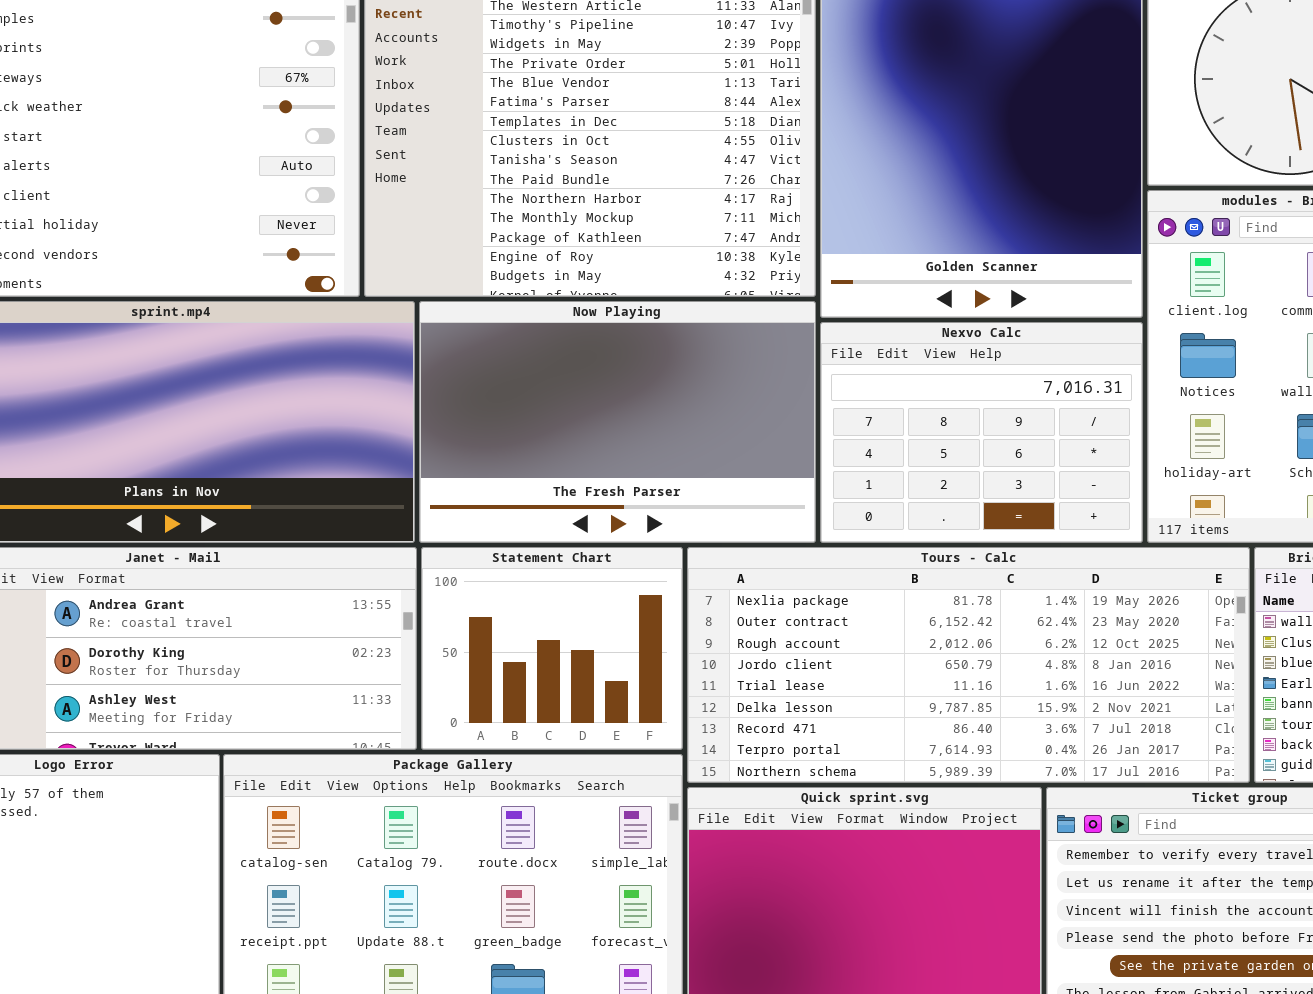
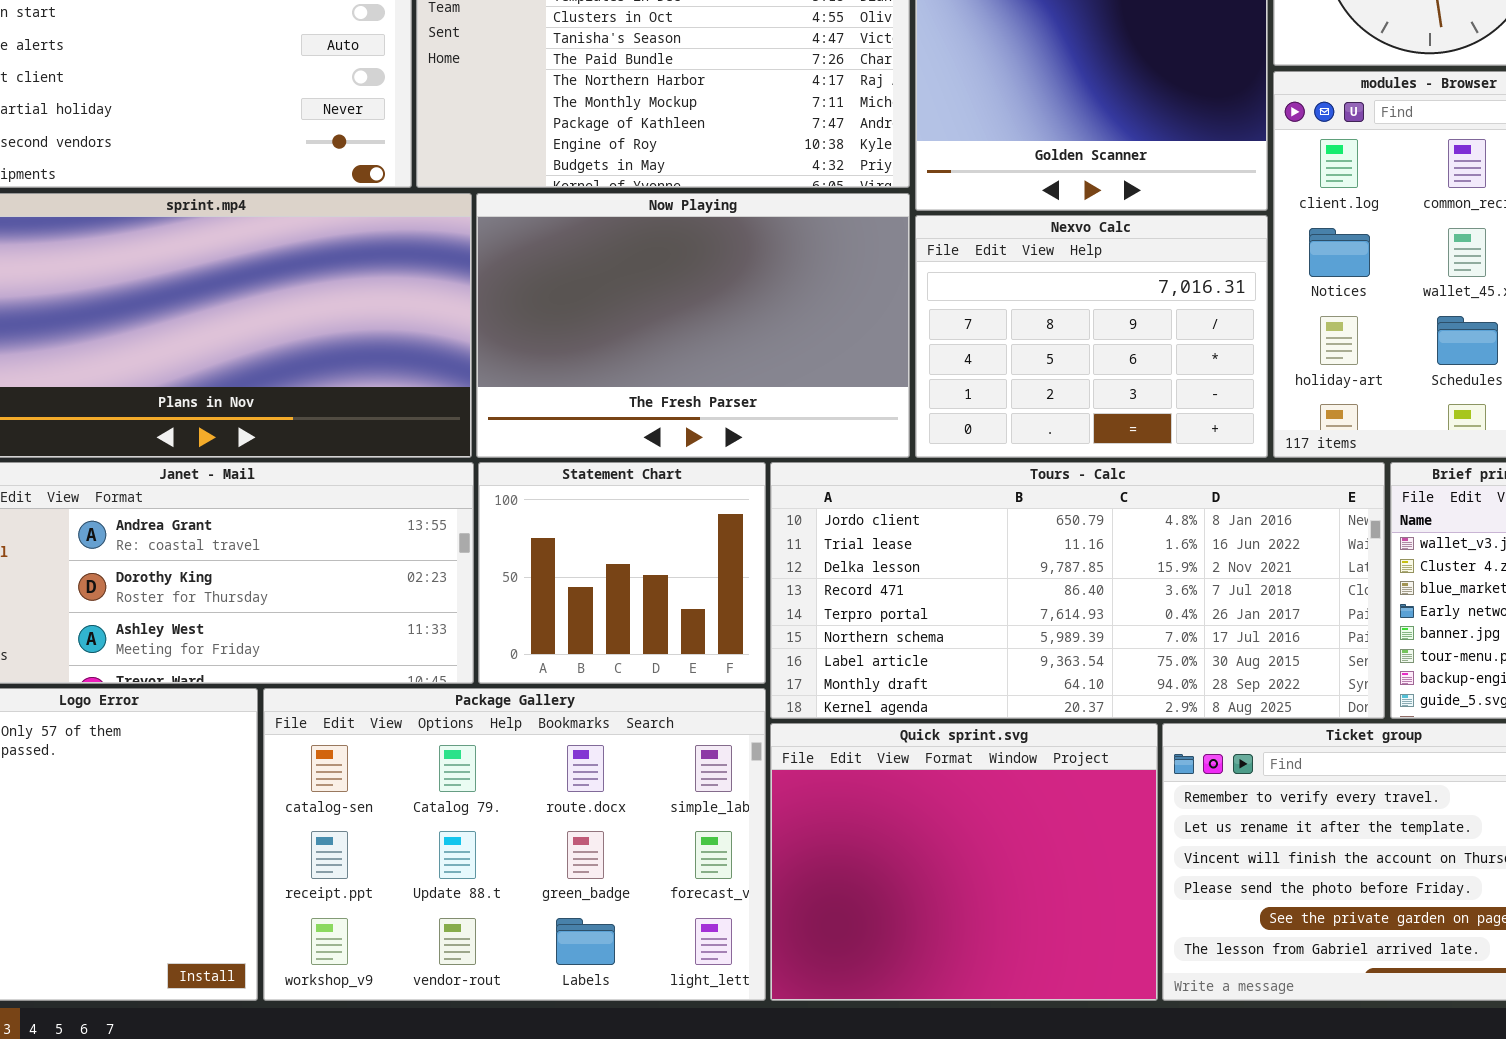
Tours - Calc: [687,547,1250,783] -> [770,462,1385,719], scrolled down 3 rows

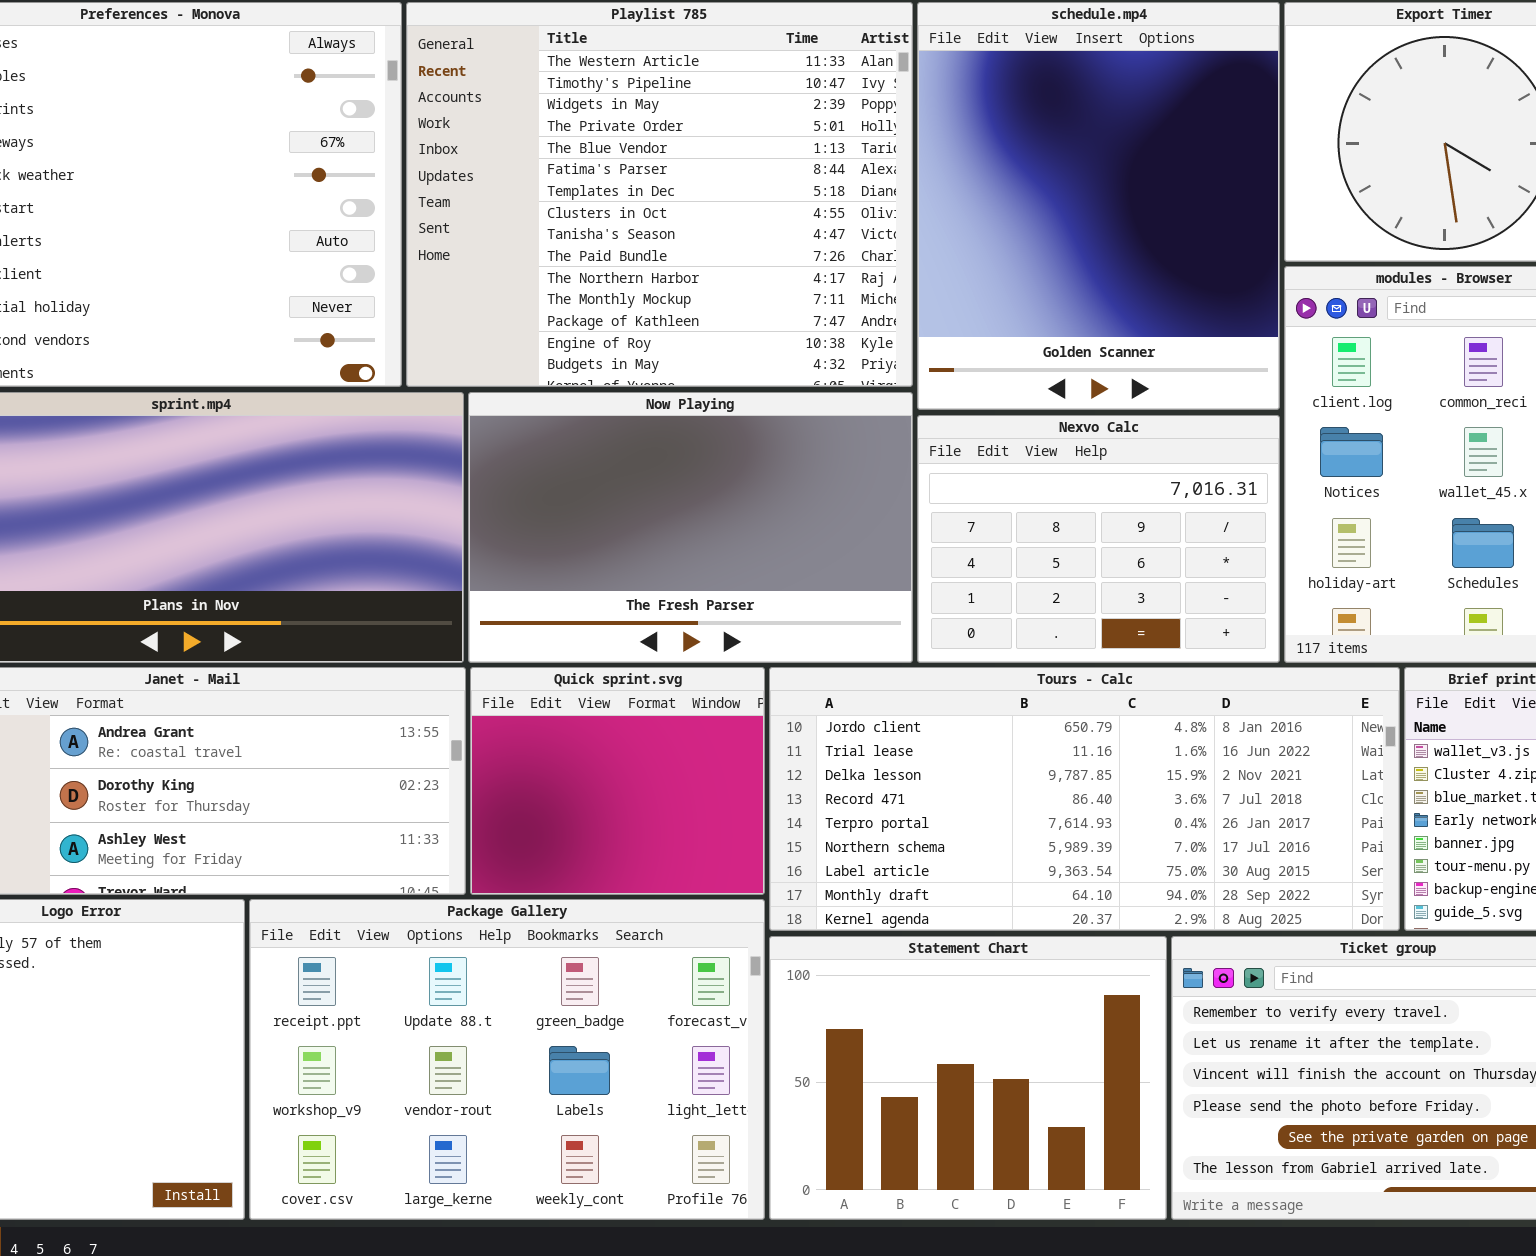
Statement Chart: [478,462,766,684] -> [769,936,1167,1220], moved, resized
Package Gallery: [263,688,766,1001] -> [249,899,765,1220], scrolled down 1 row
Quick sprint.svg: [770,723,1158,1001] -> [470,667,765,895], moved, resized

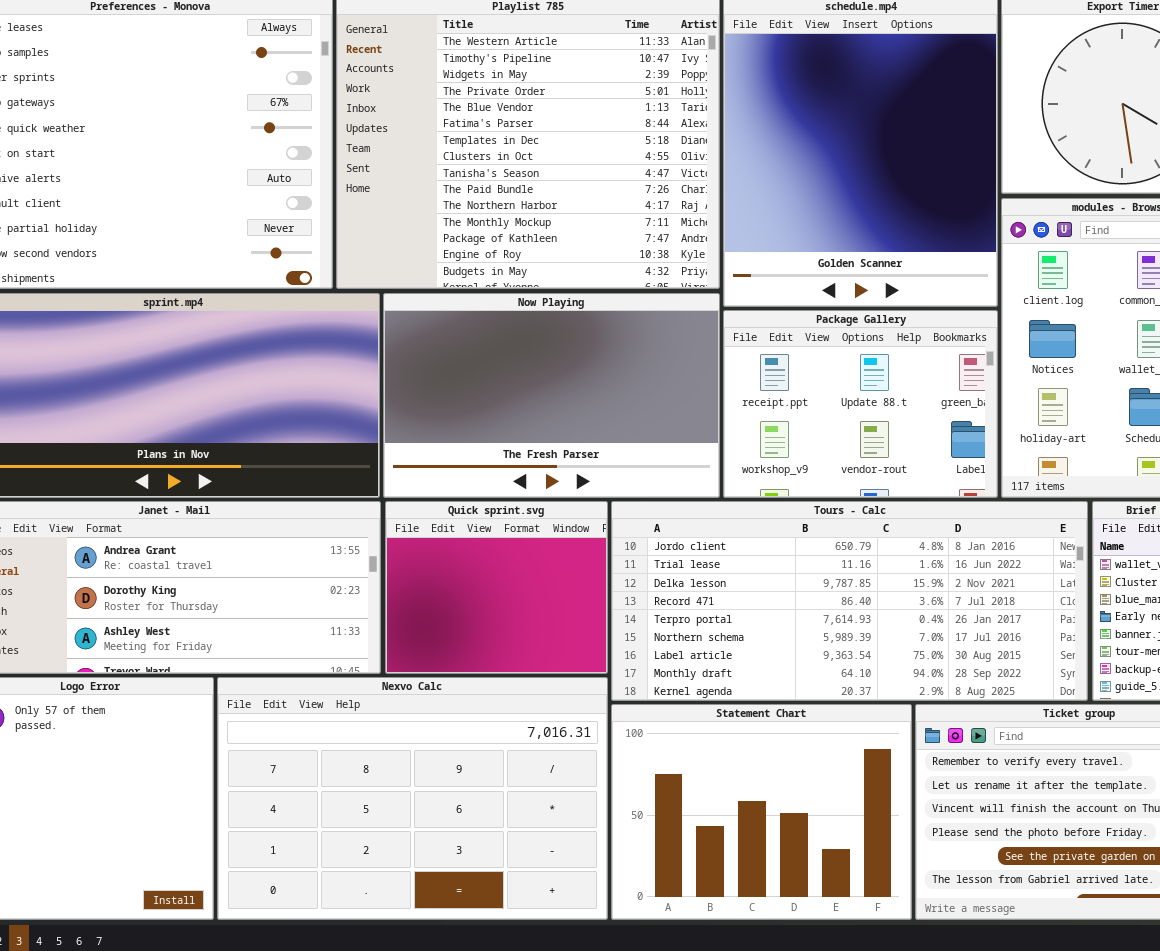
Nexvo Calc: [917,415,1280,663] -> [217,677,608,920], moved, resized
Package Gallery: [249,899,765,1220] -> [723,310,998,498], moved, resized

